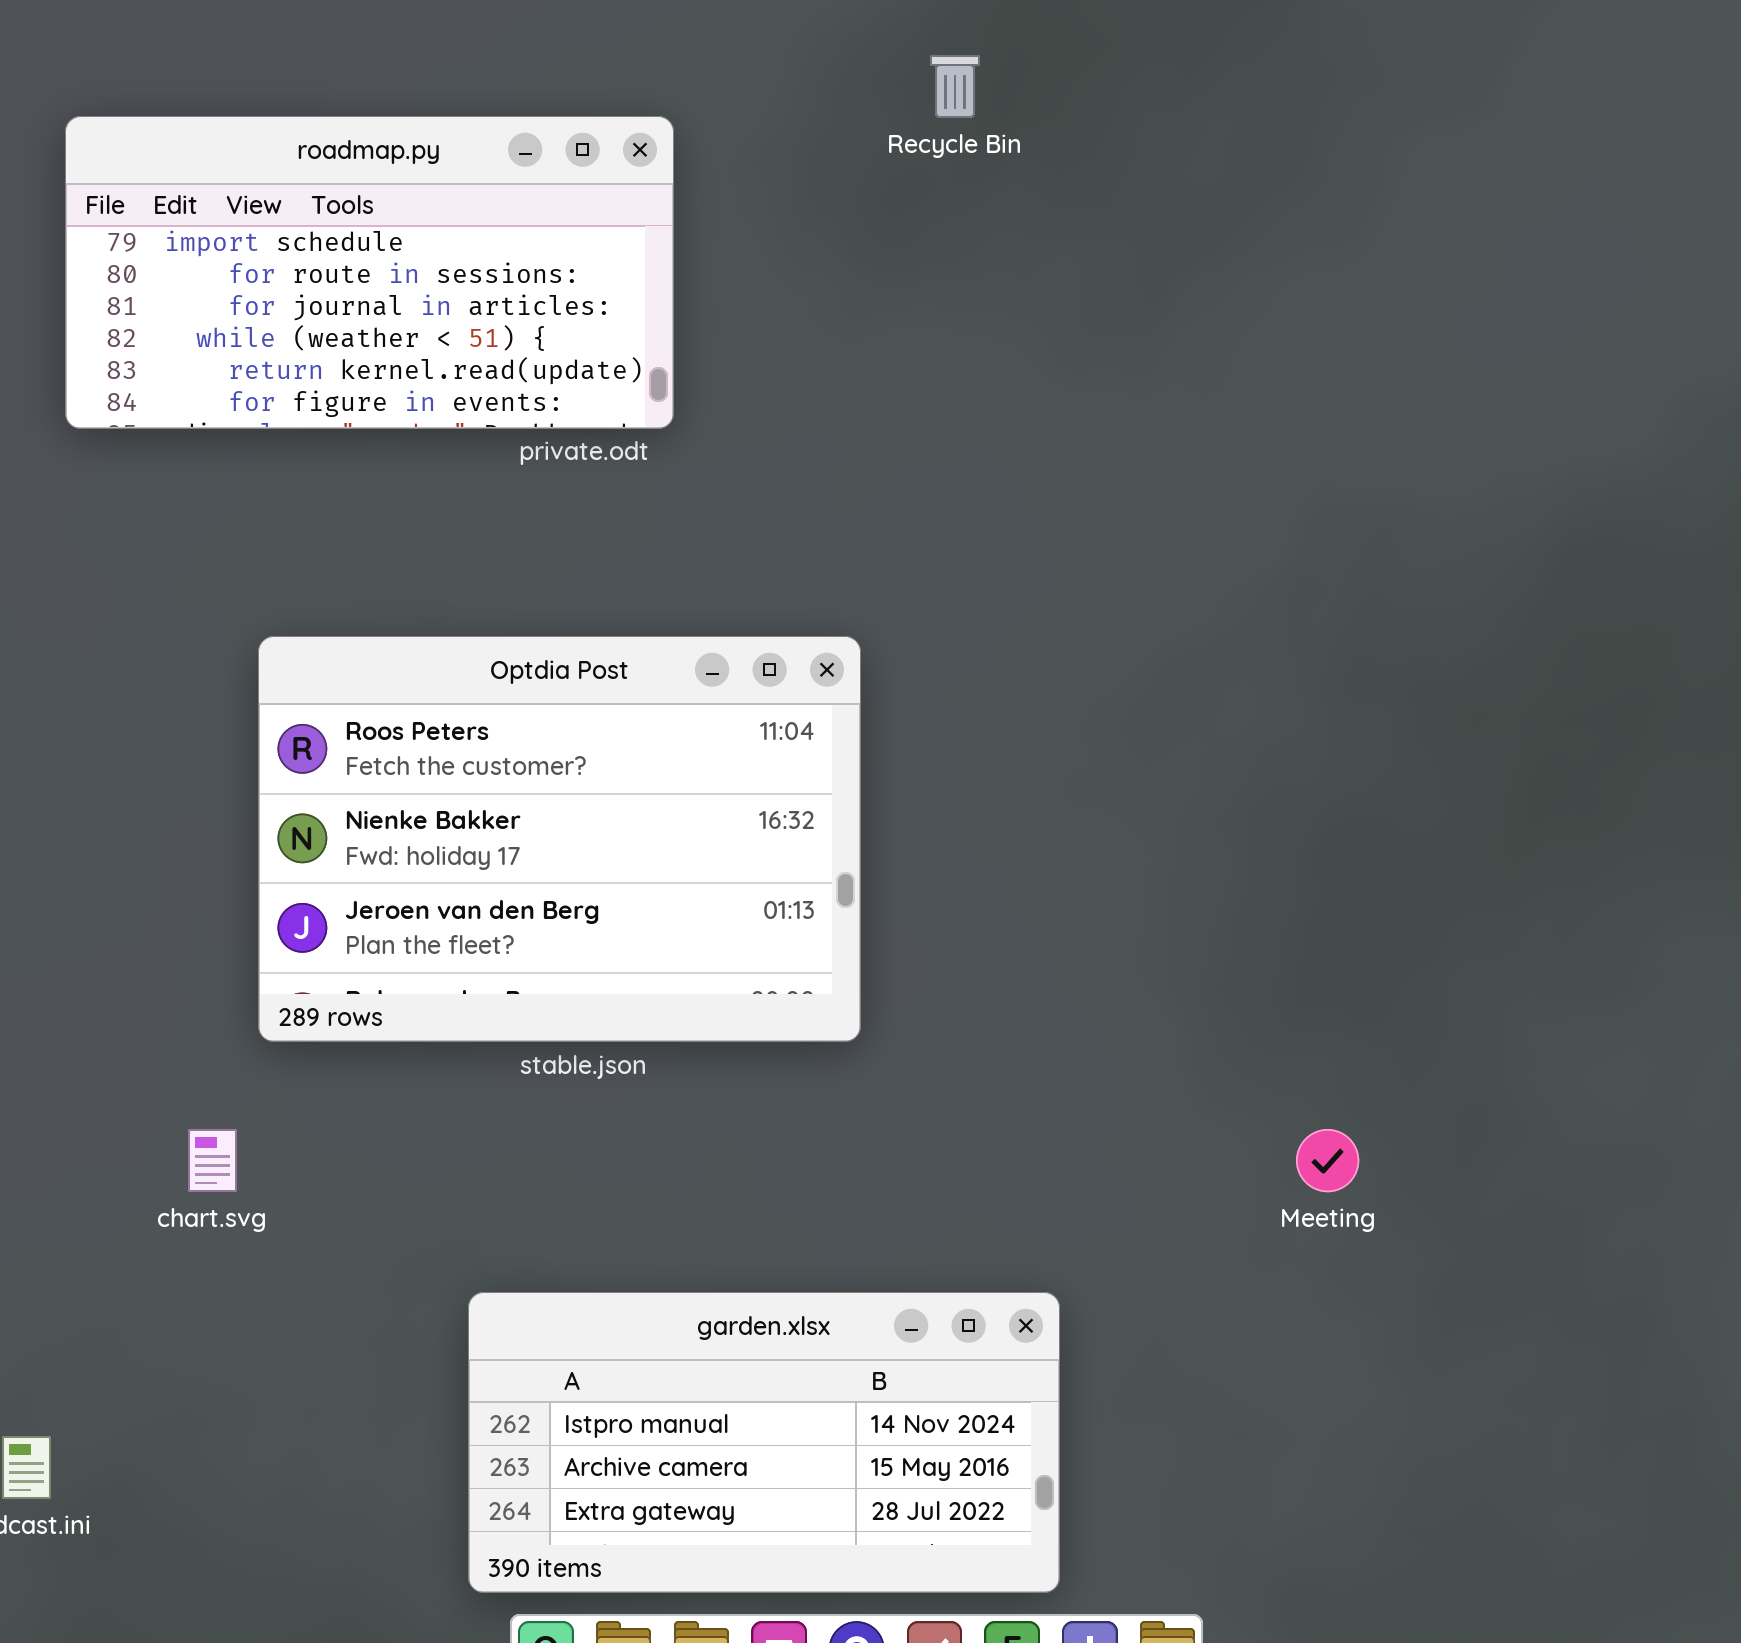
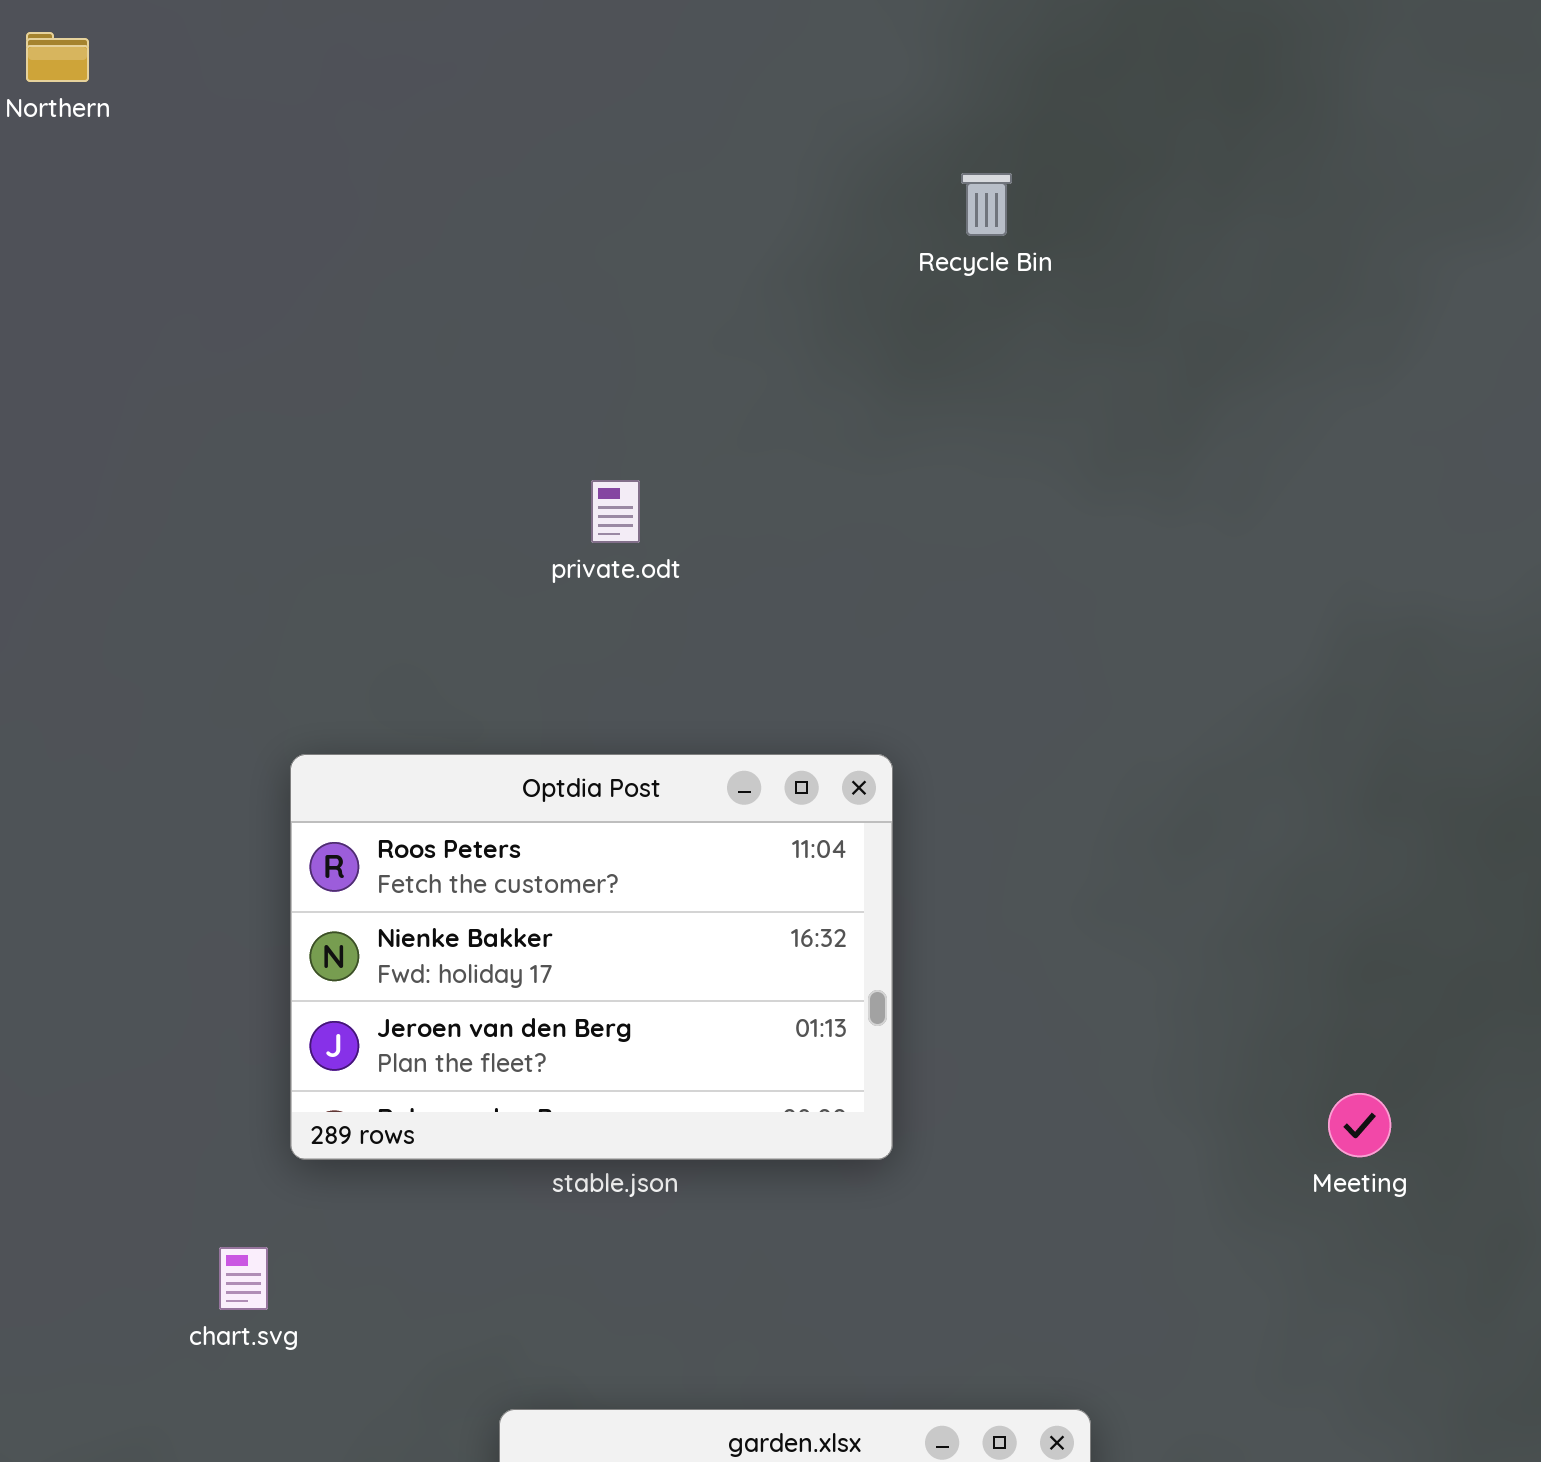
roadmap.py: [65,116,674,429] -> none, closed
Meeting: [1296,1129,1359,1192] -> [1328,1093,1391,1157], moved

